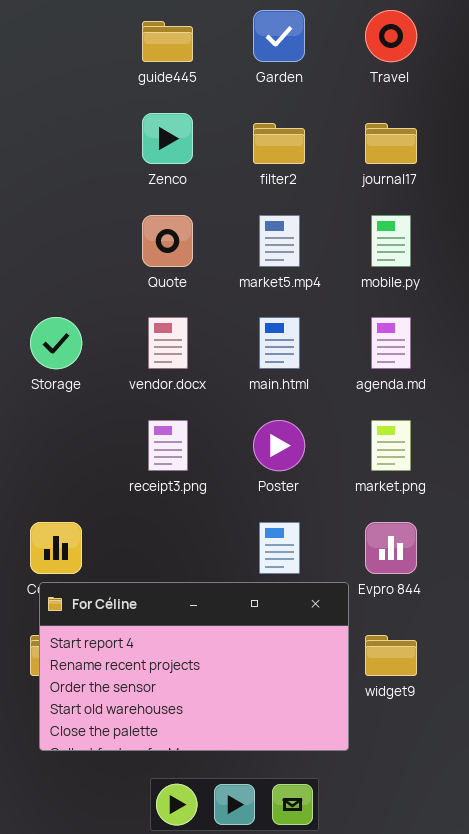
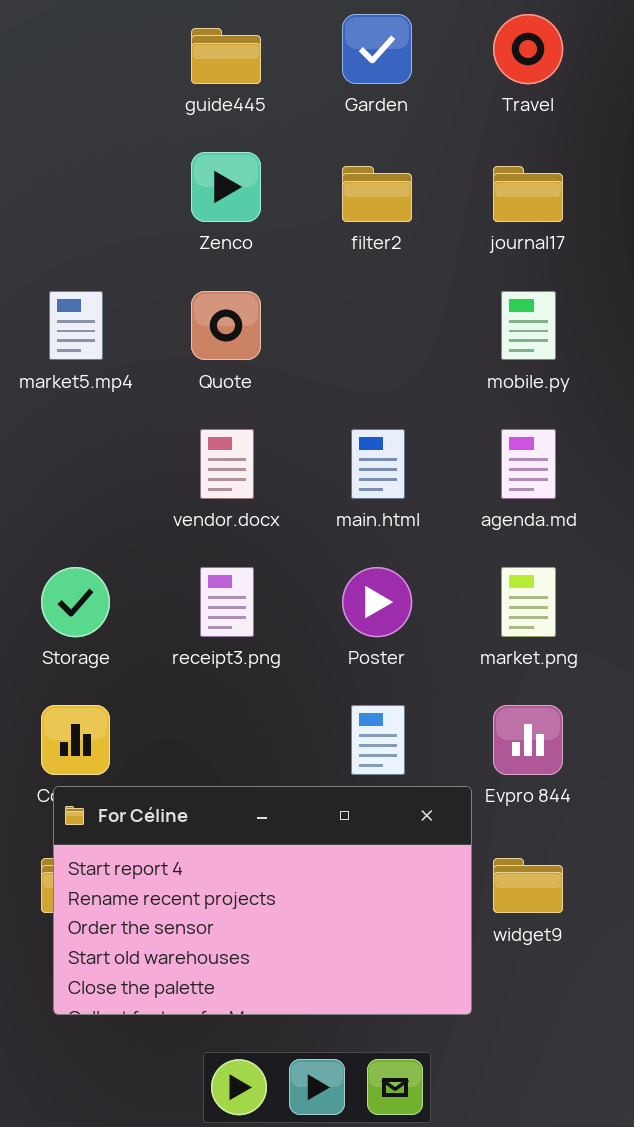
market5.mp4: [259,215,300,267] -> [49,291,103,360], moved
Storage: [30,317,82,369] -> [41,567,110,637], moved

